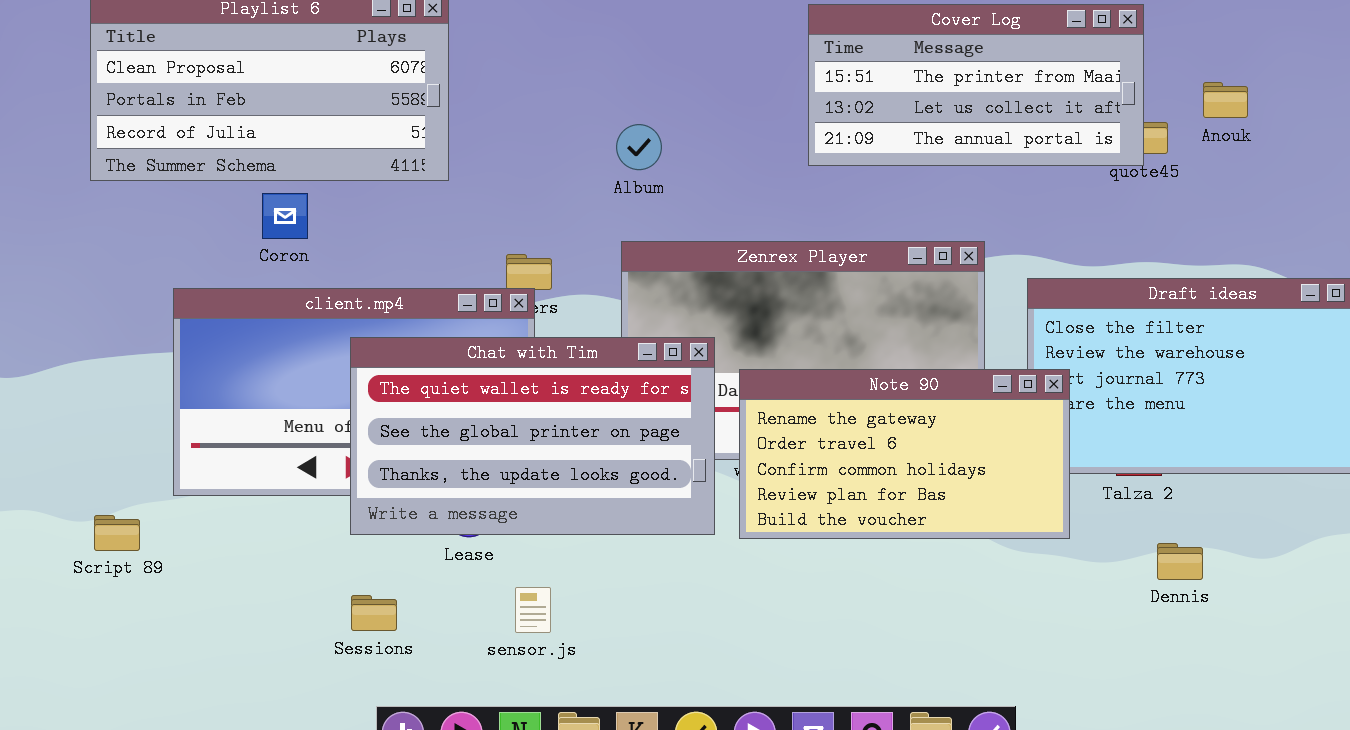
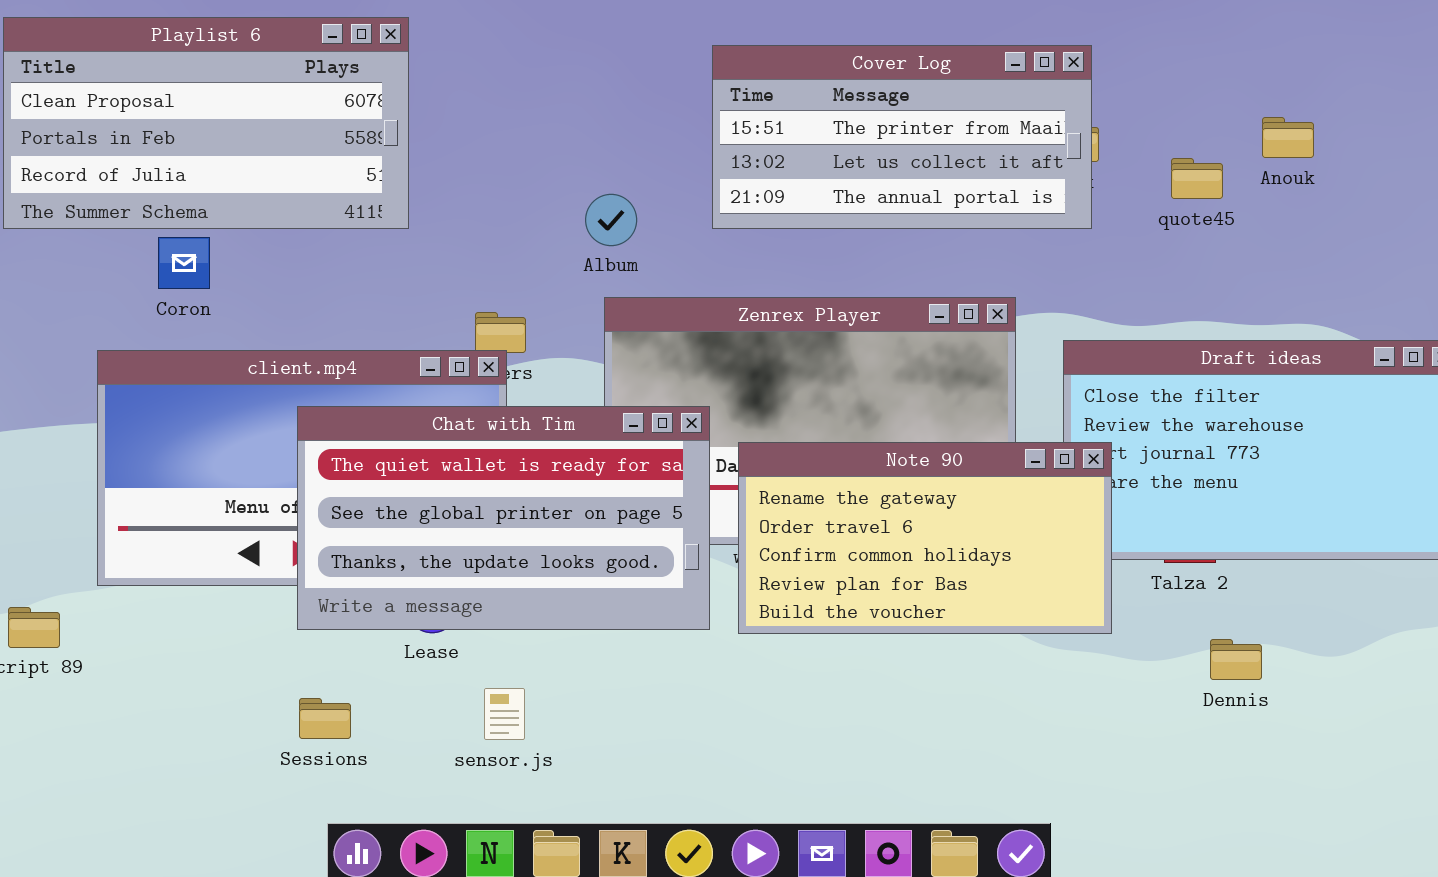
Cover Log: [808,4,1144,166] -> [712,45,1092,229], moved
Album: [616,124,662,170] -> [585,194,637,246], moved
Coron: [262,193,308,239] -> [158,237,210,289], moved

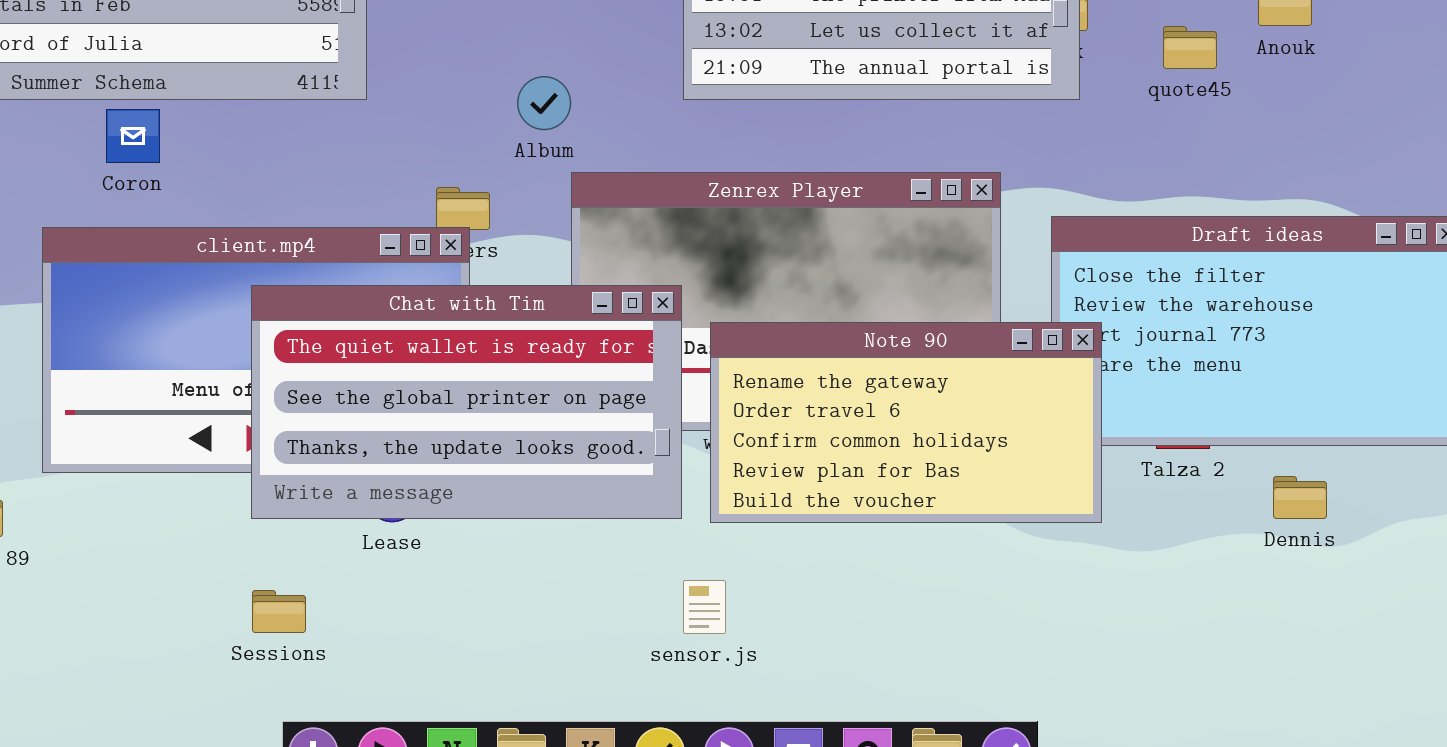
Album: [585,194,637,246] -> [517,76,571,130], moved
Dennis: [1210,639,1262,680] -> [1273,476,1327,519], moved
sensor.js: [484,688,525,740] -> [683,580,726,634], moved

